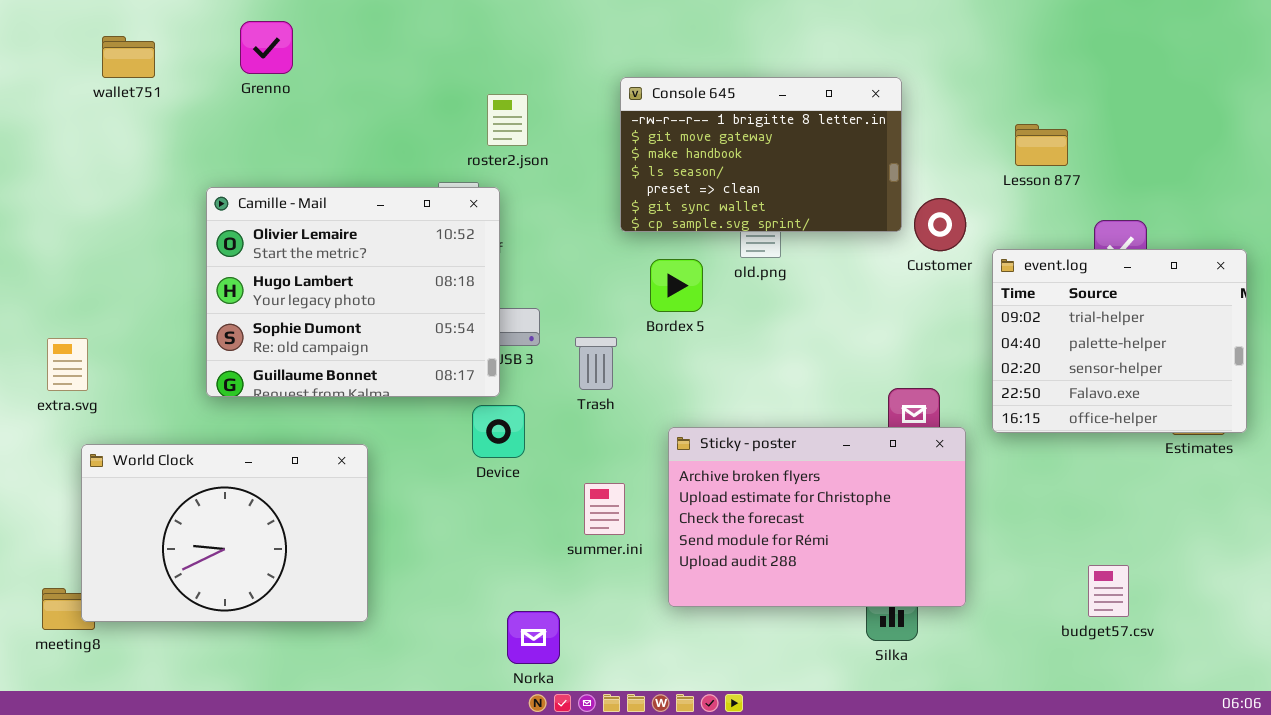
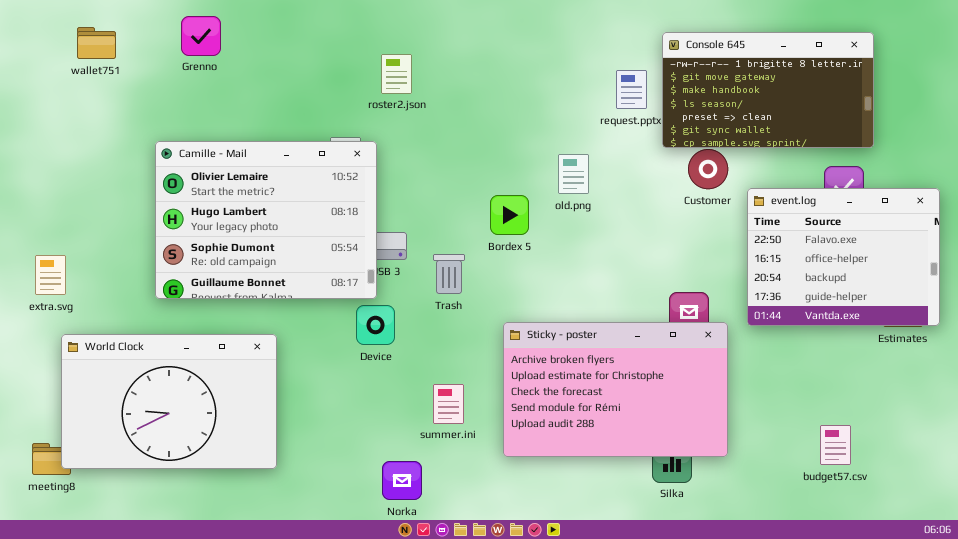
Console 645: [620,77,902,232] -> [662,32,874,148], moved
roster2.json: [487,94,528,146] -> [381,54,412,94], moved
event.log: [992,249,1247,433] -> [747,188,940,326], scrolled down 3 rows
summer.ini: [584,483,625,535] -> [433,384,464,424], moved

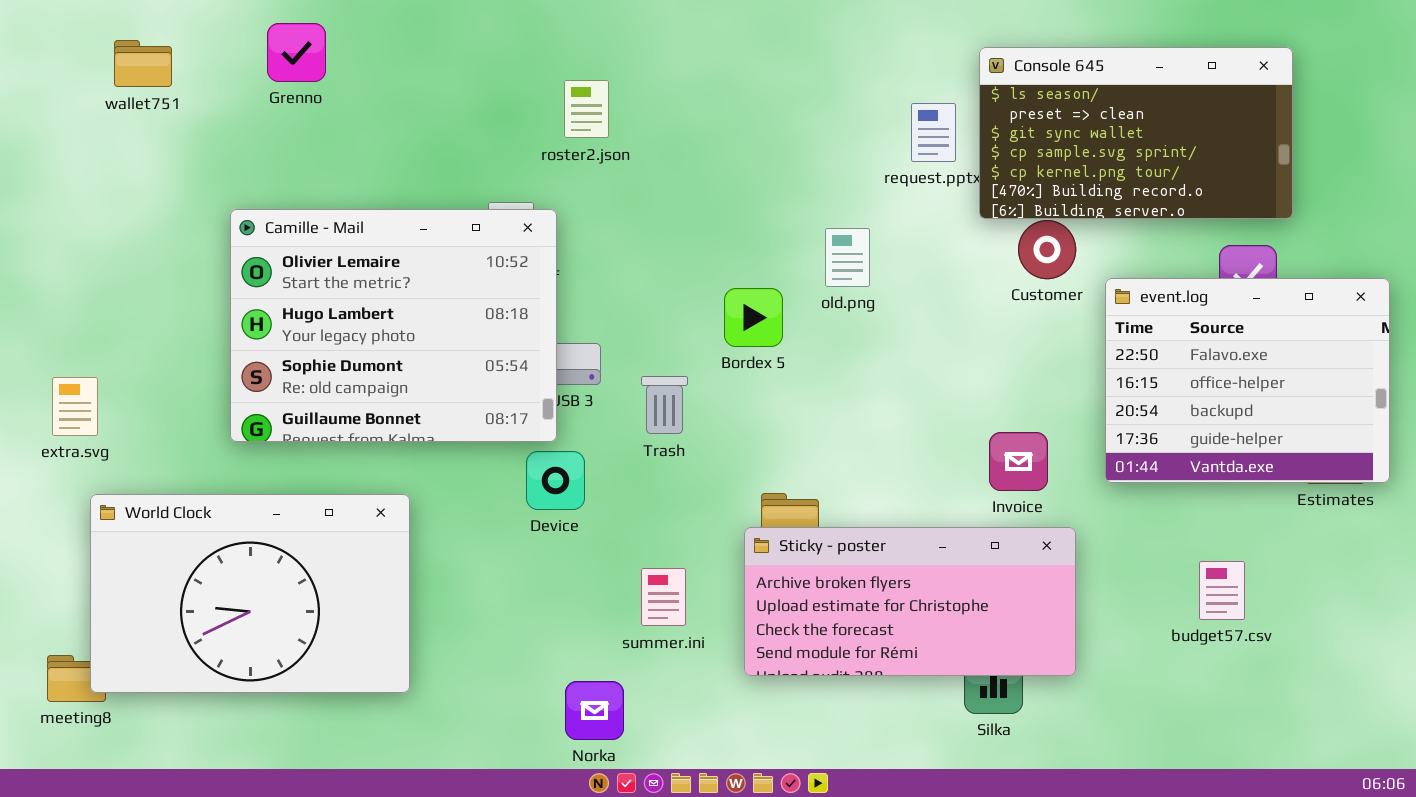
Console 645: [662,32,874,148] -> [979,47,1293,219], scrolled down 3 rows
Sticky - poster: [503,322,728,457] -> [744,527,1076,676], resized
budget57.csv: [820,425,851,465] -> [1199,561,1245,620], moved

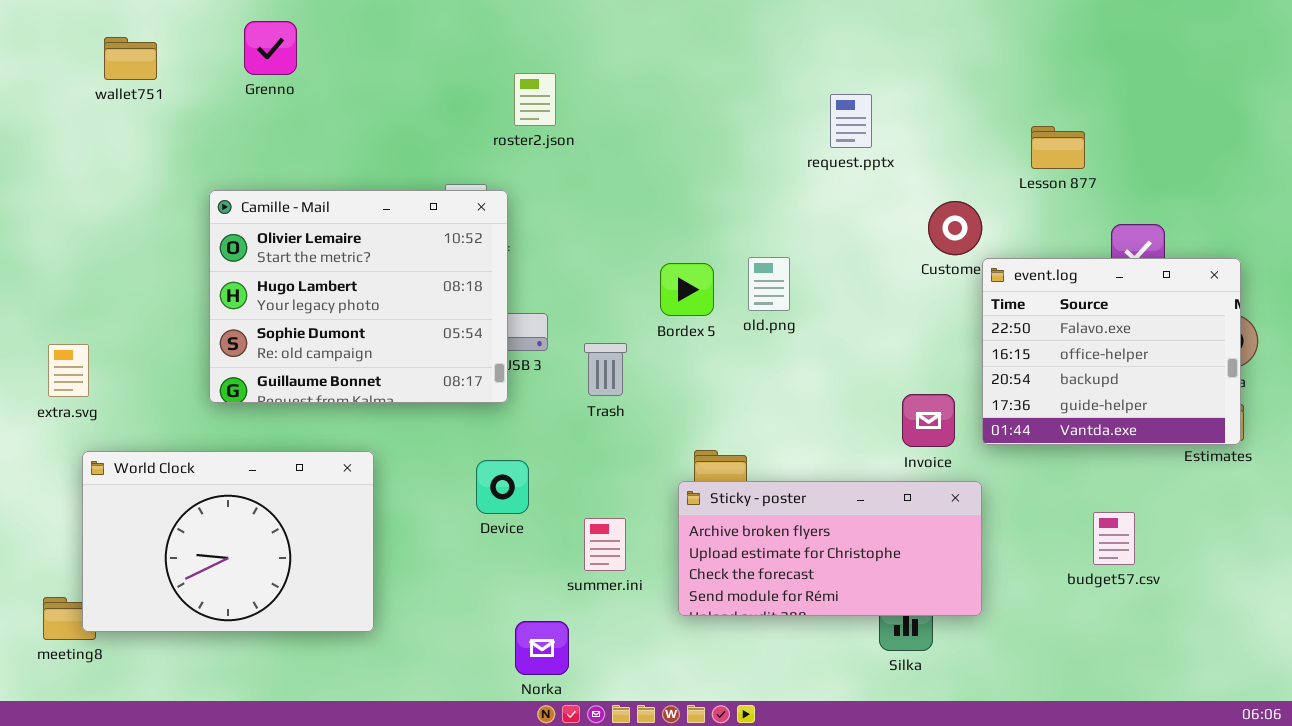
Console 645: [979,47,1293,219] -> none, closed
old.png: [825,228,870,287] -> [748,257,790,311], moved
event.log: [1105,278,1390,483] -> [982,258,1241,445], moved
Device: [526,451,585,510] -> [476,460,529,514], moved

